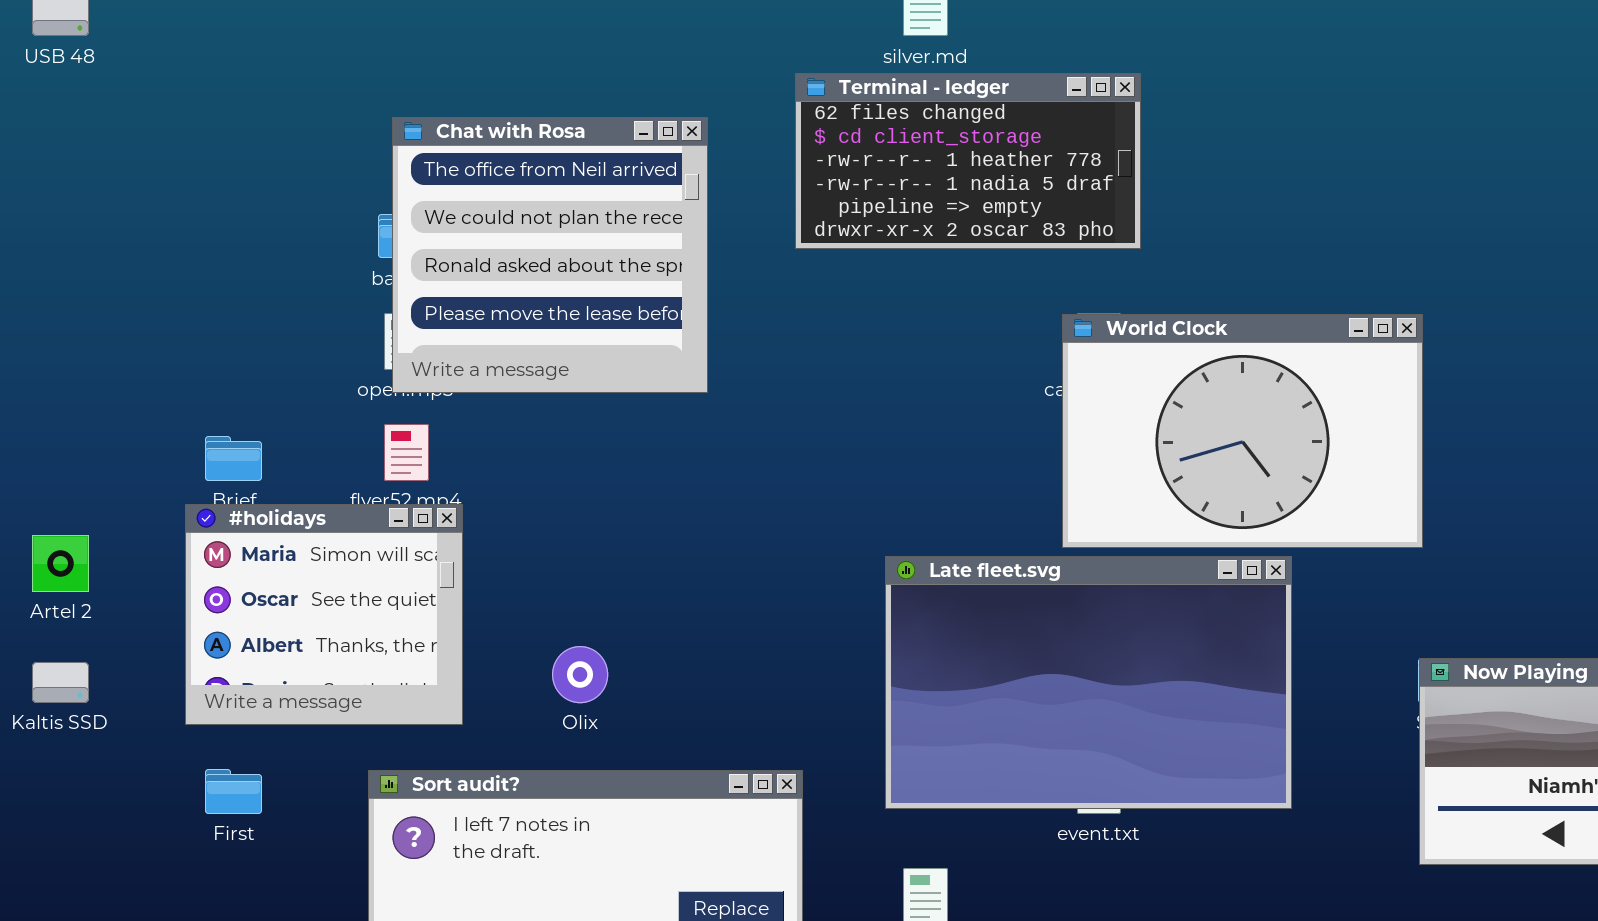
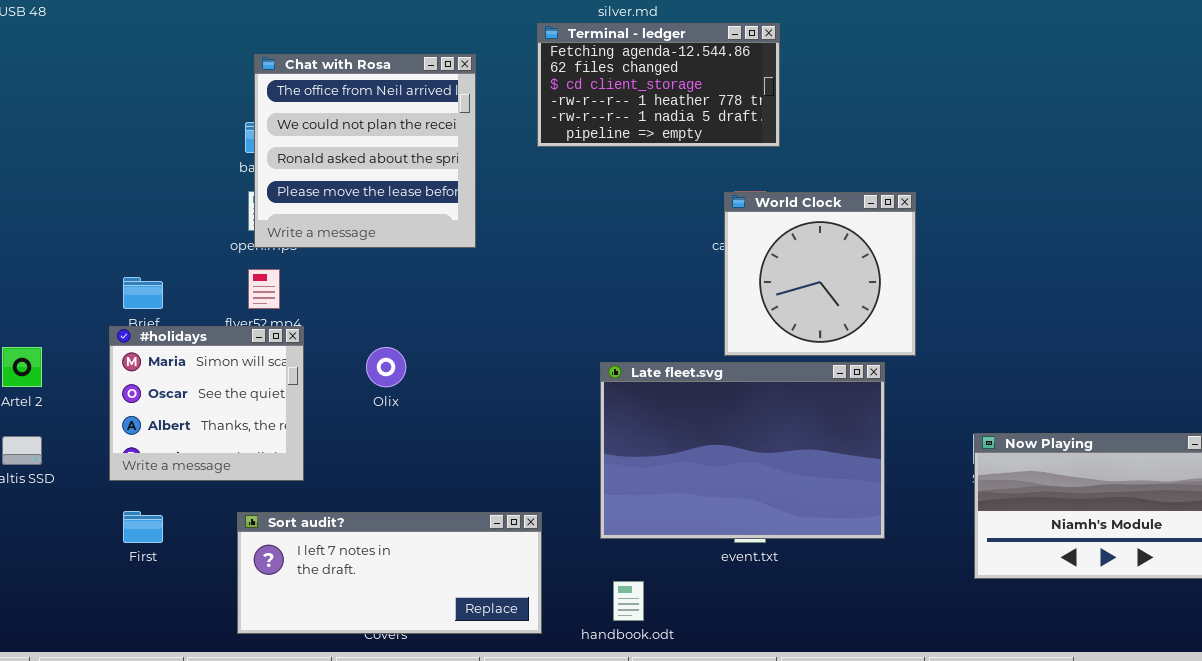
Terminal - ledger: [795,73,1141,249] -> [537,23,780,147], scrolled up 1 row
World Clock: [1062,314,1423,548] -> [724,192,916,356], resized
Olix: [552,646,608,703] -> [366,347,406,387], moved

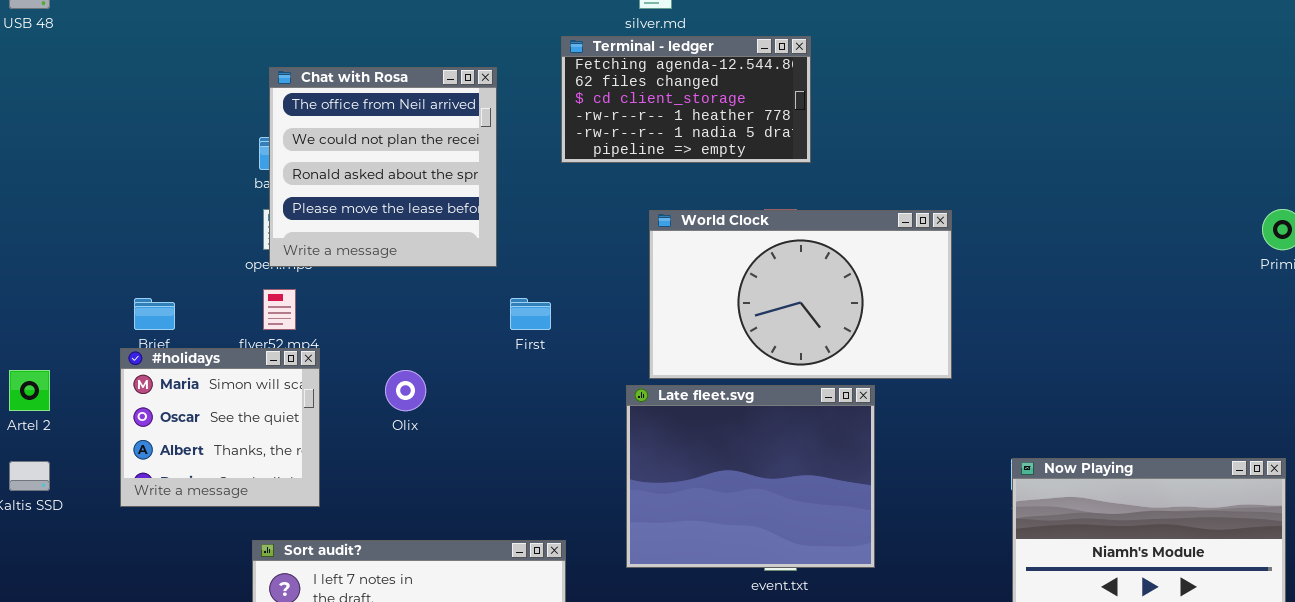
World Clock: [724,192,916,356] -> [649,210,952,379], resized
Late fleet.svg: [600,362,885,539] -> [626,385,875,568], resized
First: [123,511,163,543] -> [510,298,551,330], moved

